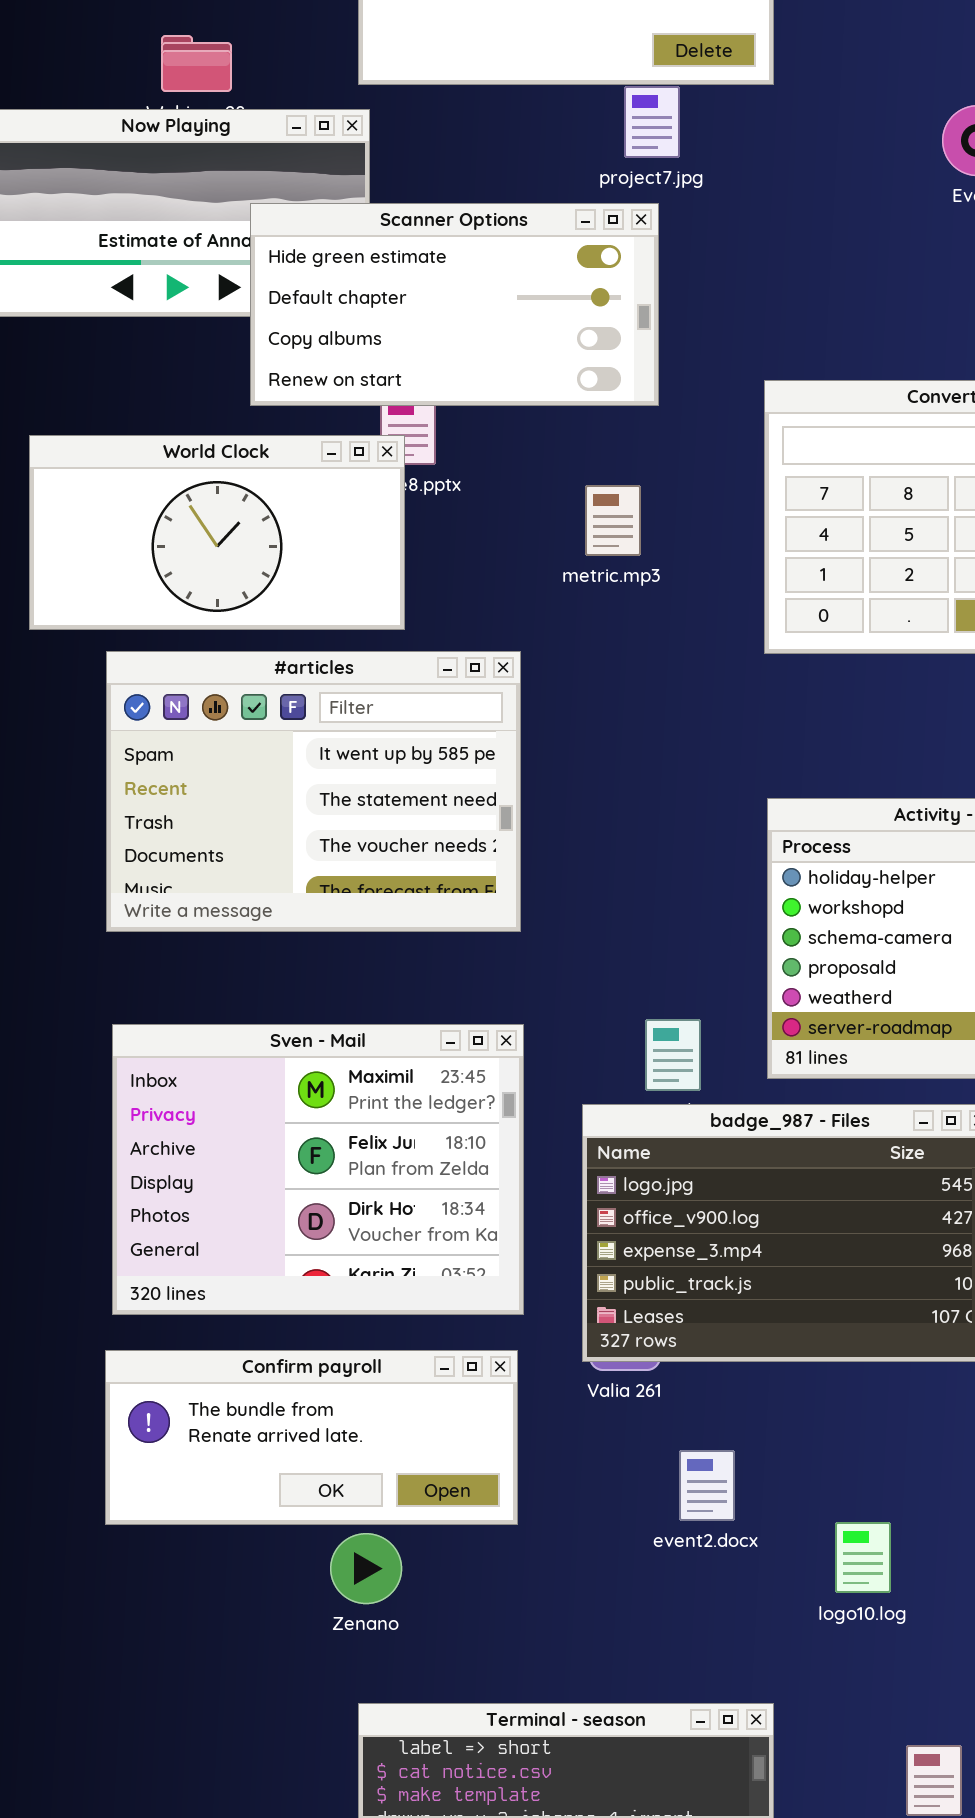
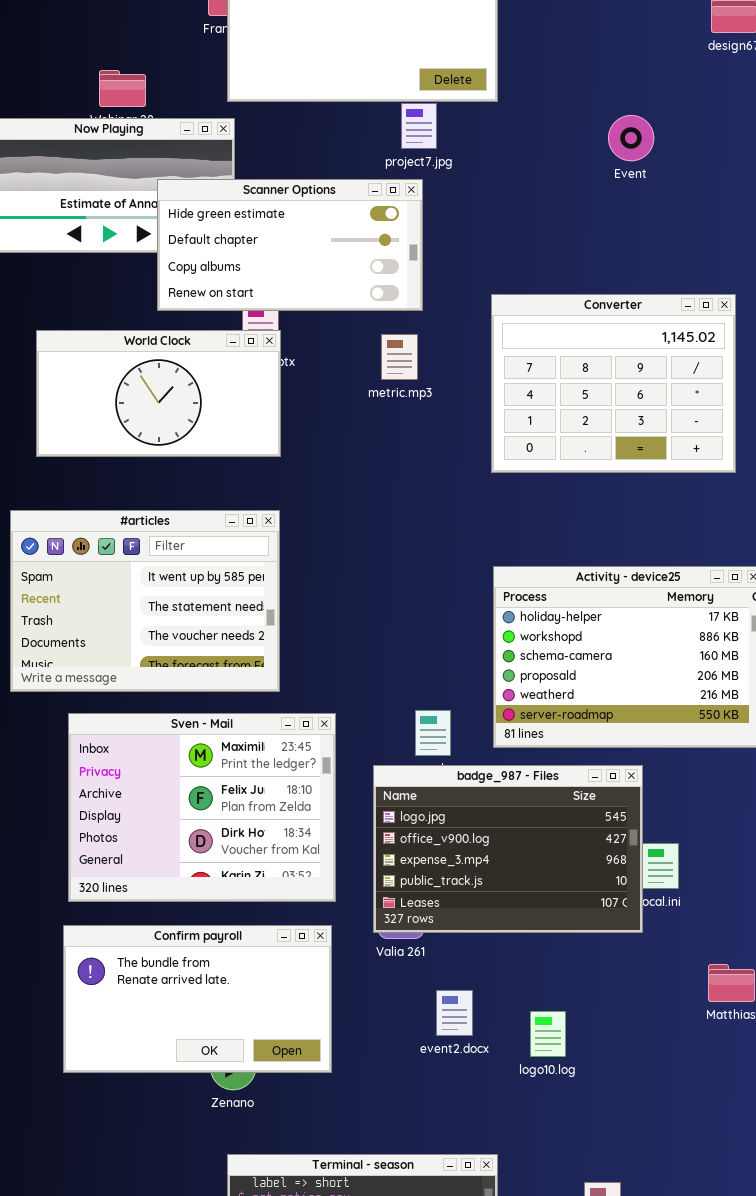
World Clock: [29,435,405,630] -> [36,330,281,457], moved
metric.mp3: [585,485,641,556] -> [381,334,418,380], moved
#articles: [106,651,521,932] -> [10,510,280,692], moved
Confirm payroll: [105,1350,518,1525] -> [63,925,332,1073], resized
logo10.log: [835,1522,891,1593] -> [530,1011,566,1057], moved

